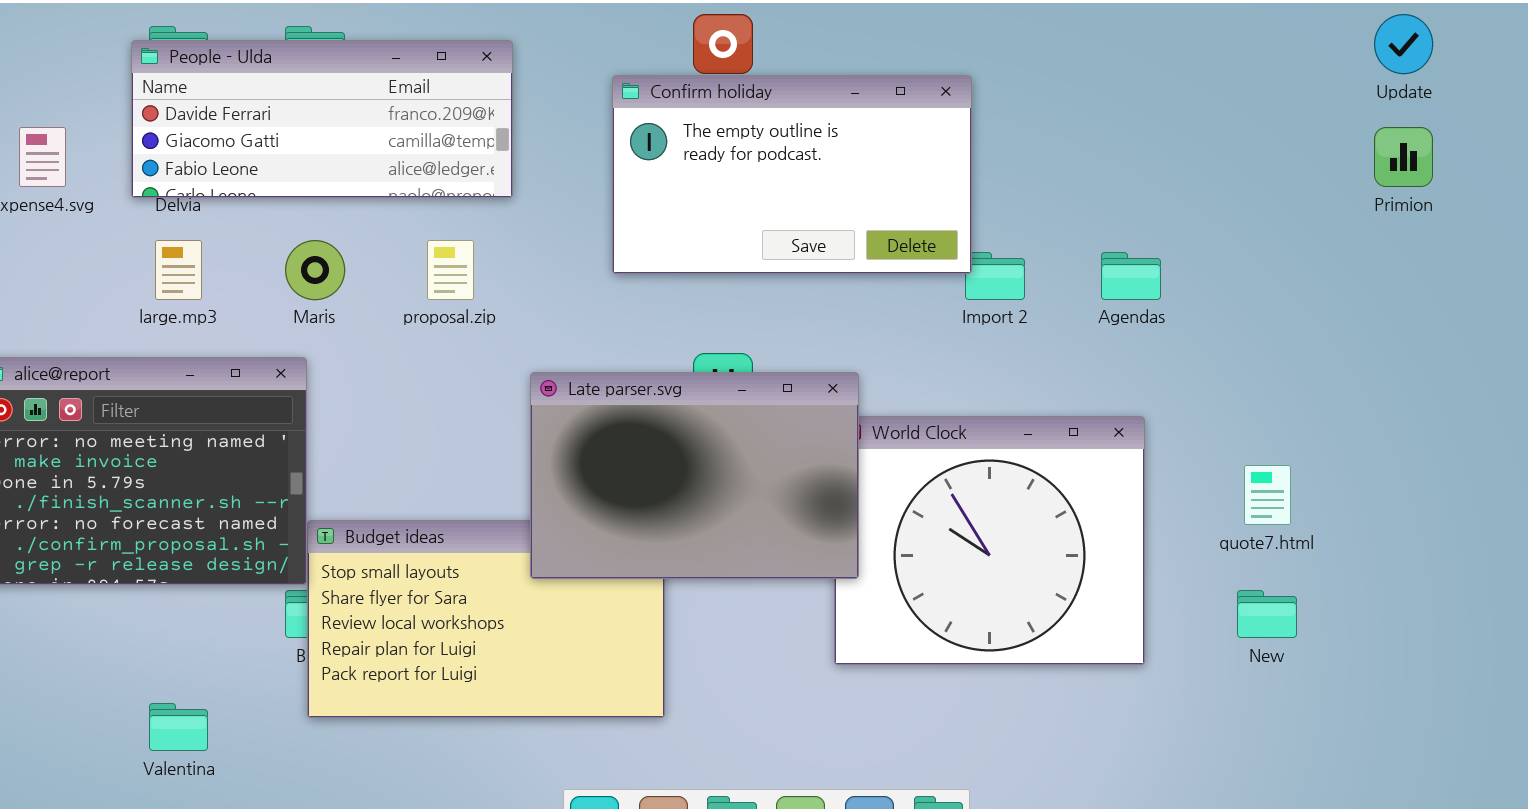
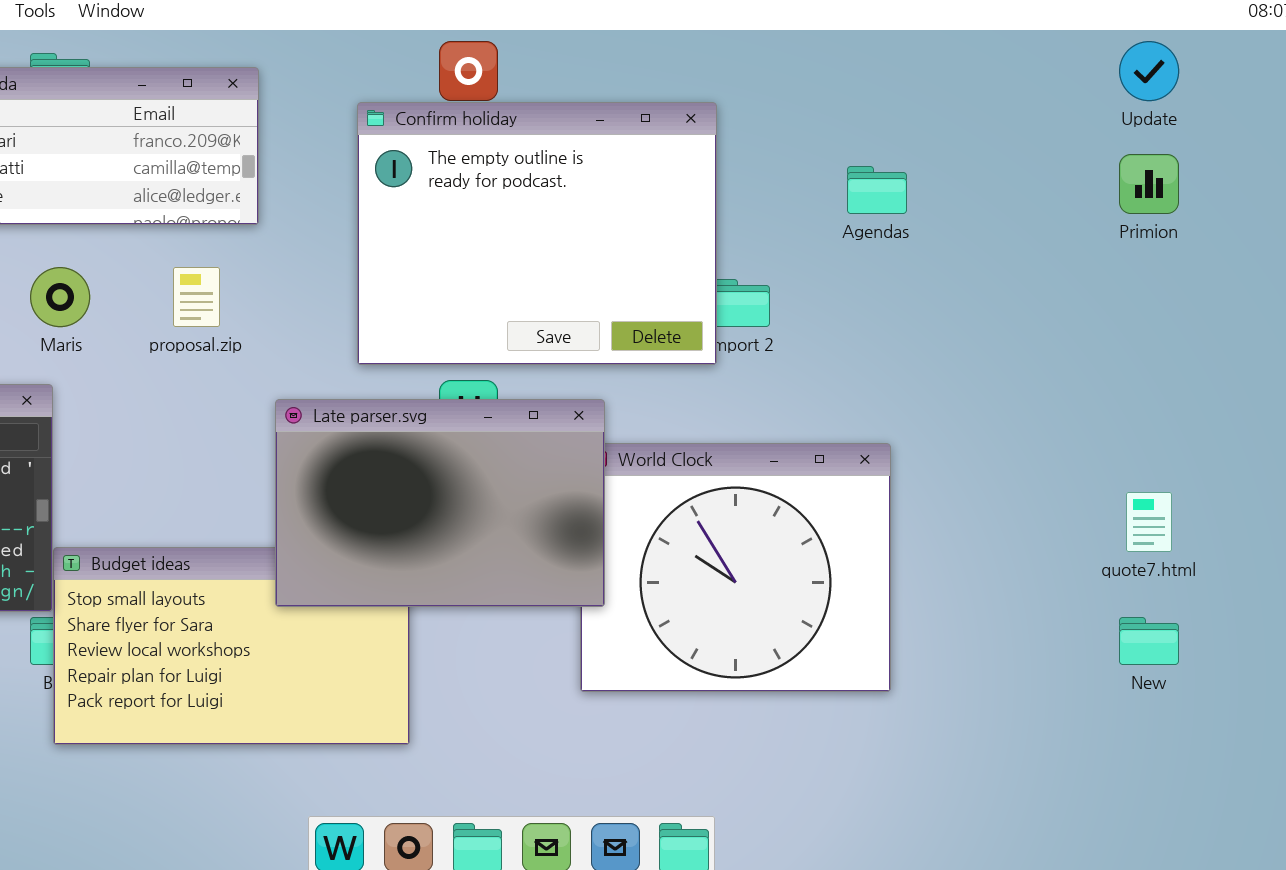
Confirm holiday: [612,75,972,274] -> [357,102,717,365], resized
Agendas: [1101,252,1161,300] -> [847,166,907,214], moved
quote7.html: [1244,465,1291,525] -> [1126,492,1172,552], moved
New: [1237,590,1297,638] -> [1119,617,1179,665], moved

